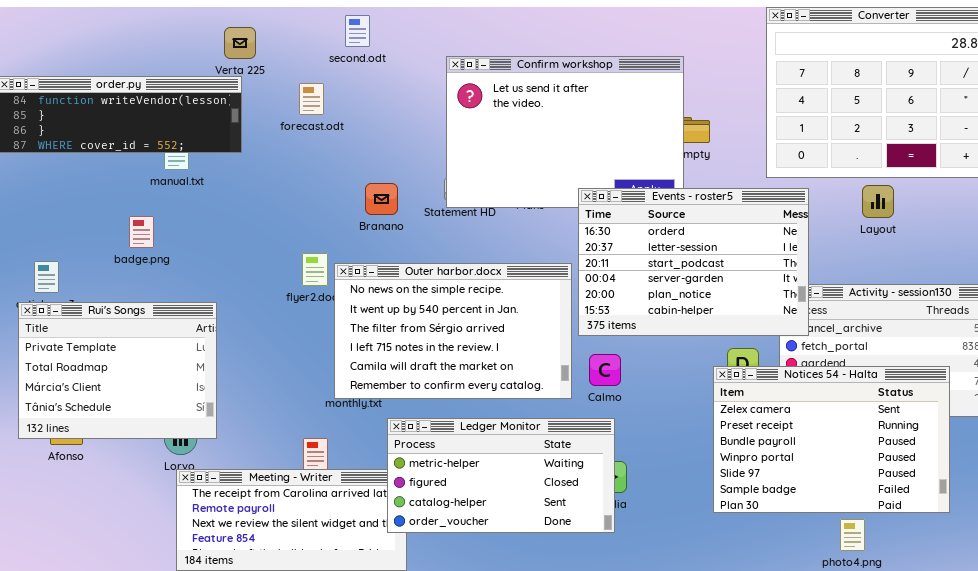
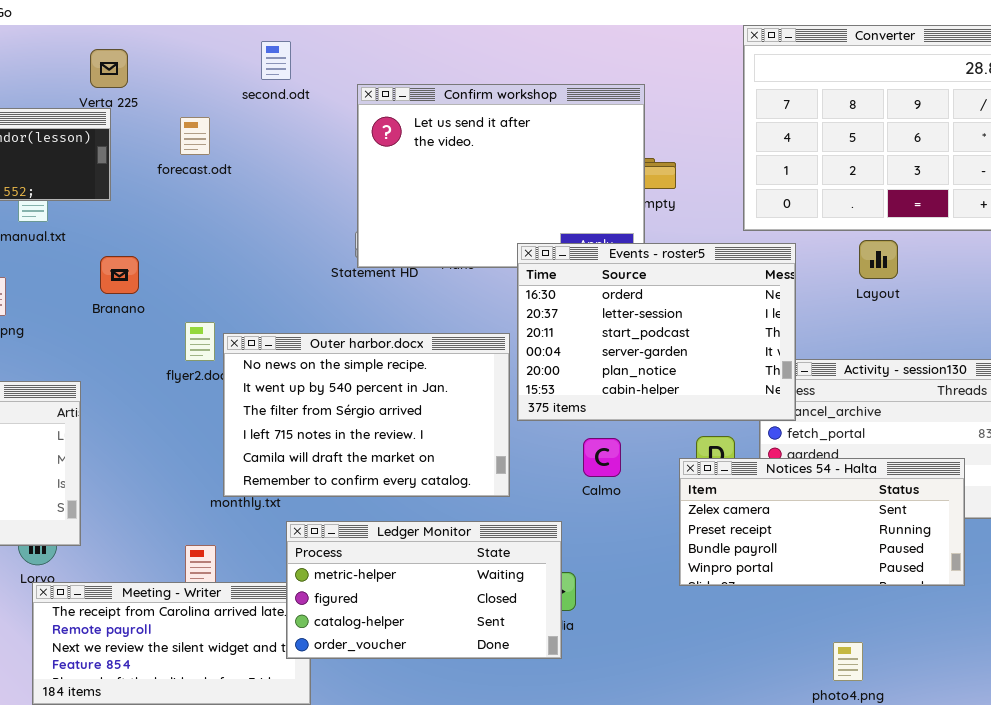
second.odt: [345,15,370,47] -> [261,41,291,80], moved
Branano: [365,183,398,215] -> [100,256,139,294], moved
Calmo: [589,354,621,386] -> [583,438,621,477], moved
Notices 54 - Halta: [713,366,950,513] -> [679,458,965,586], resized

